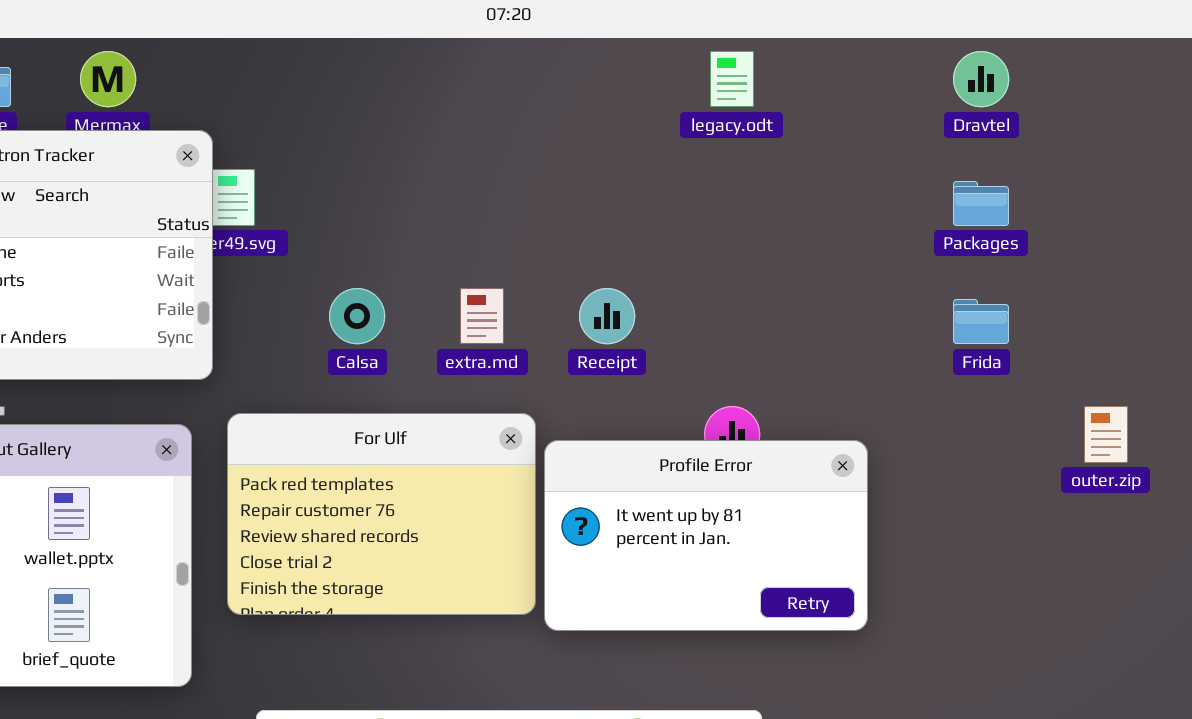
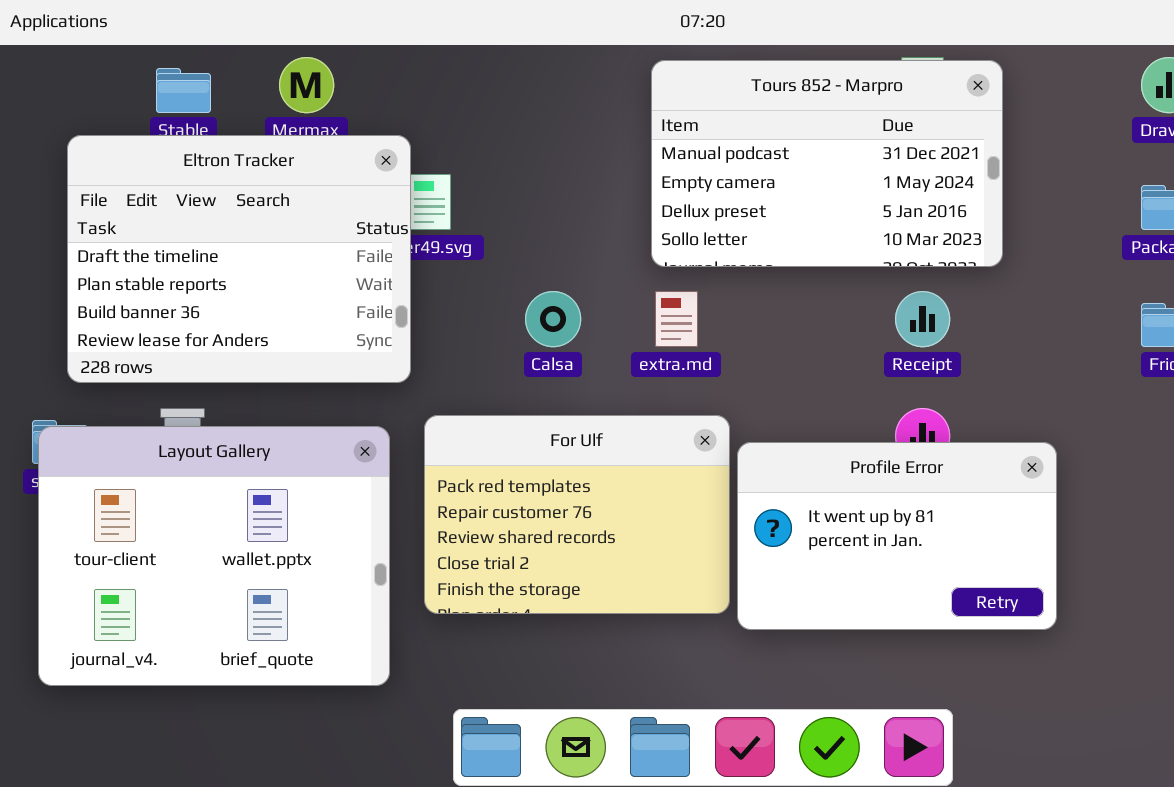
Tours 852 - Marpro: none -> [651,60,1003,267], opened
Receipt: [579,288,635,344] -> [895,291,950,347], moved

